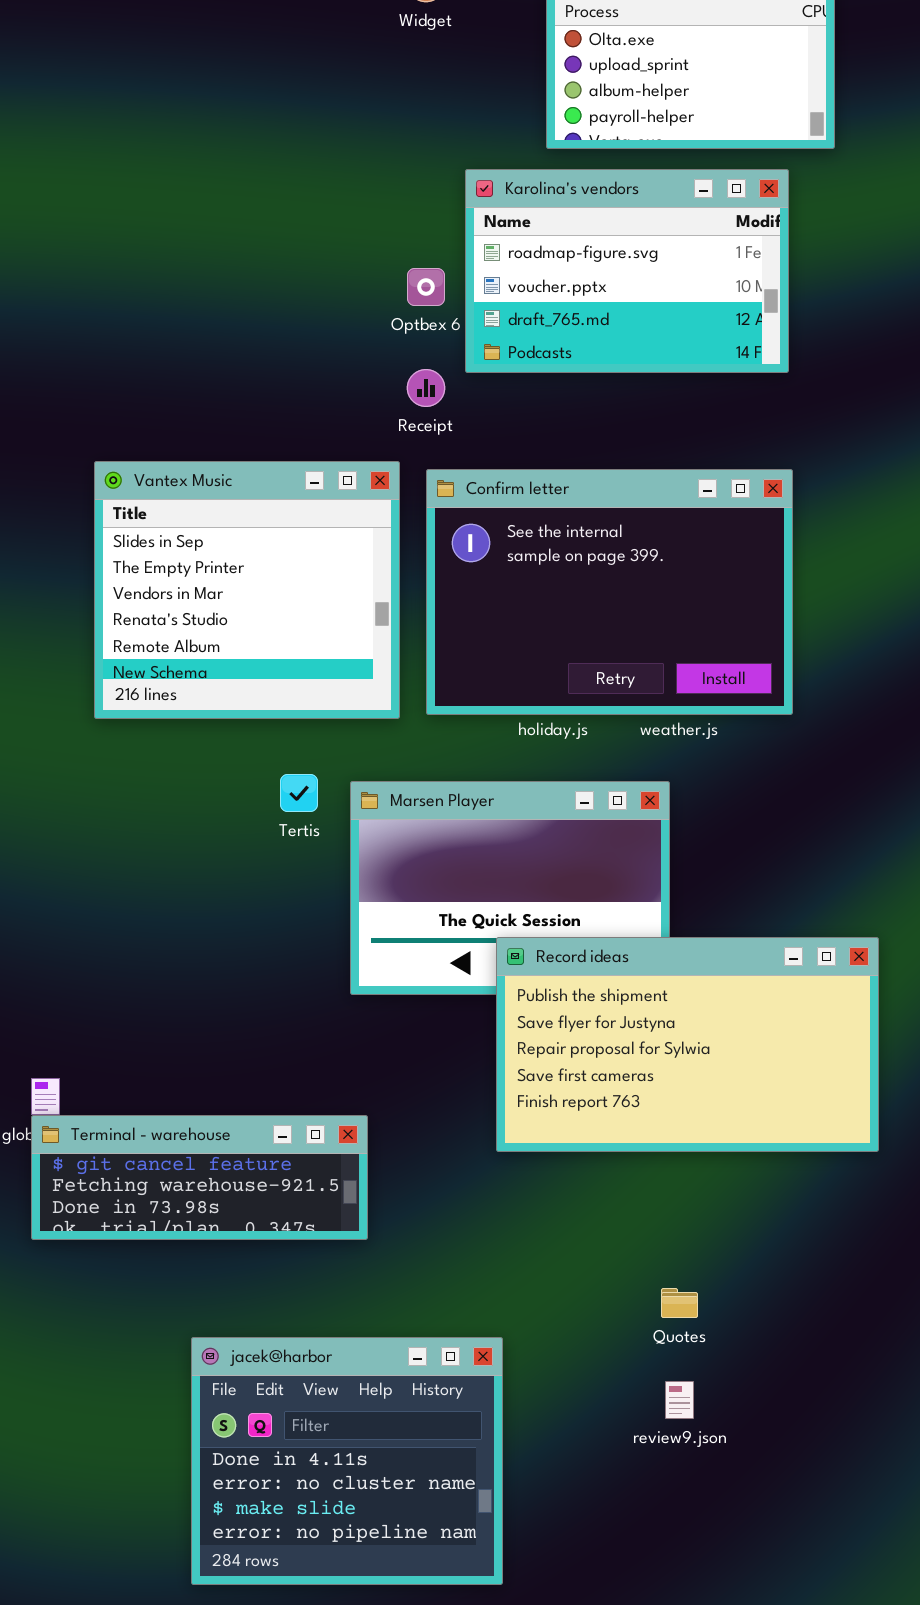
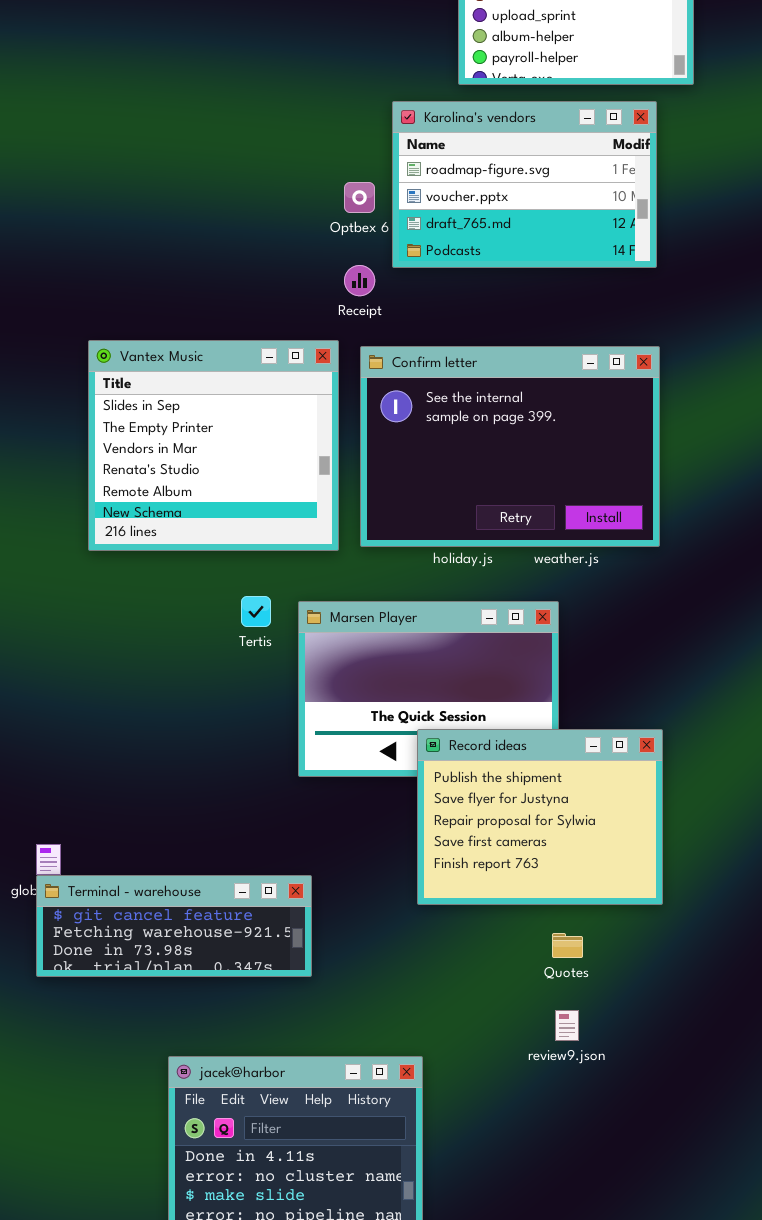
Record ideas: [496,937,879,1152] -> [417,729,663,905], resized
Quotes: [661,1288,698,1318] -> [552,933,583,958], moved
review9.json: [665,1381,694,1419] -> [555,1010,579,1041], moved

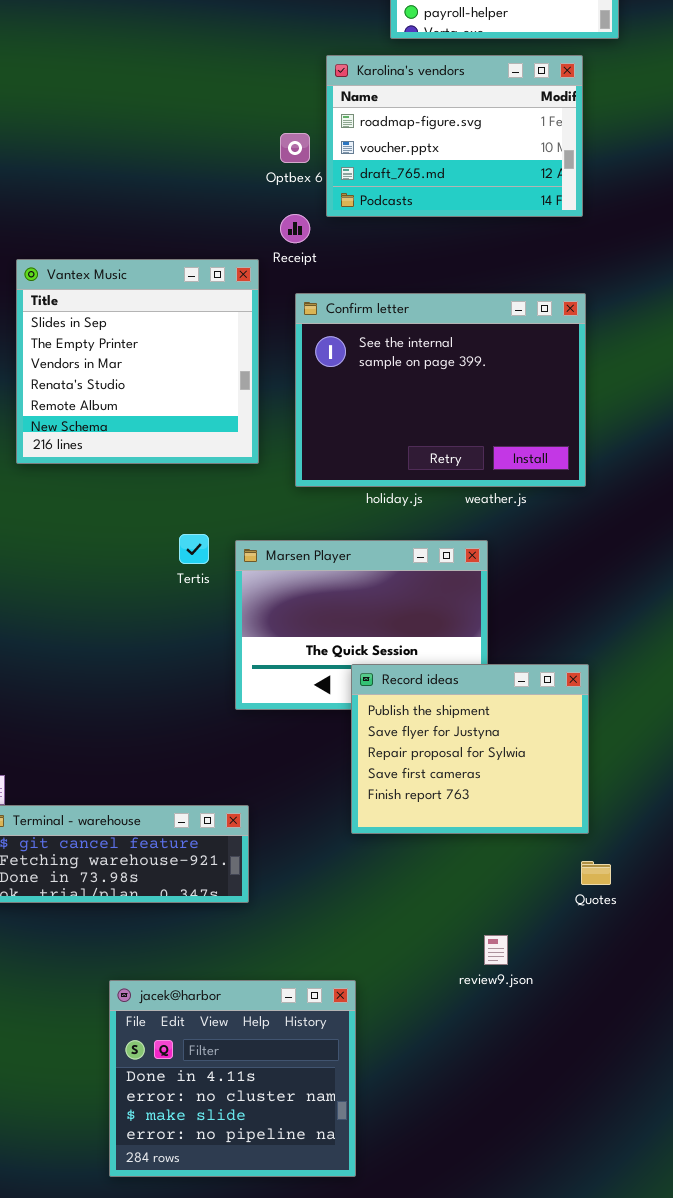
Vantex Music: [88,340,339,551] -> [16,259,259,464], moved
Quotes: [552,933,583,958] -> [581,861,611,885], moved

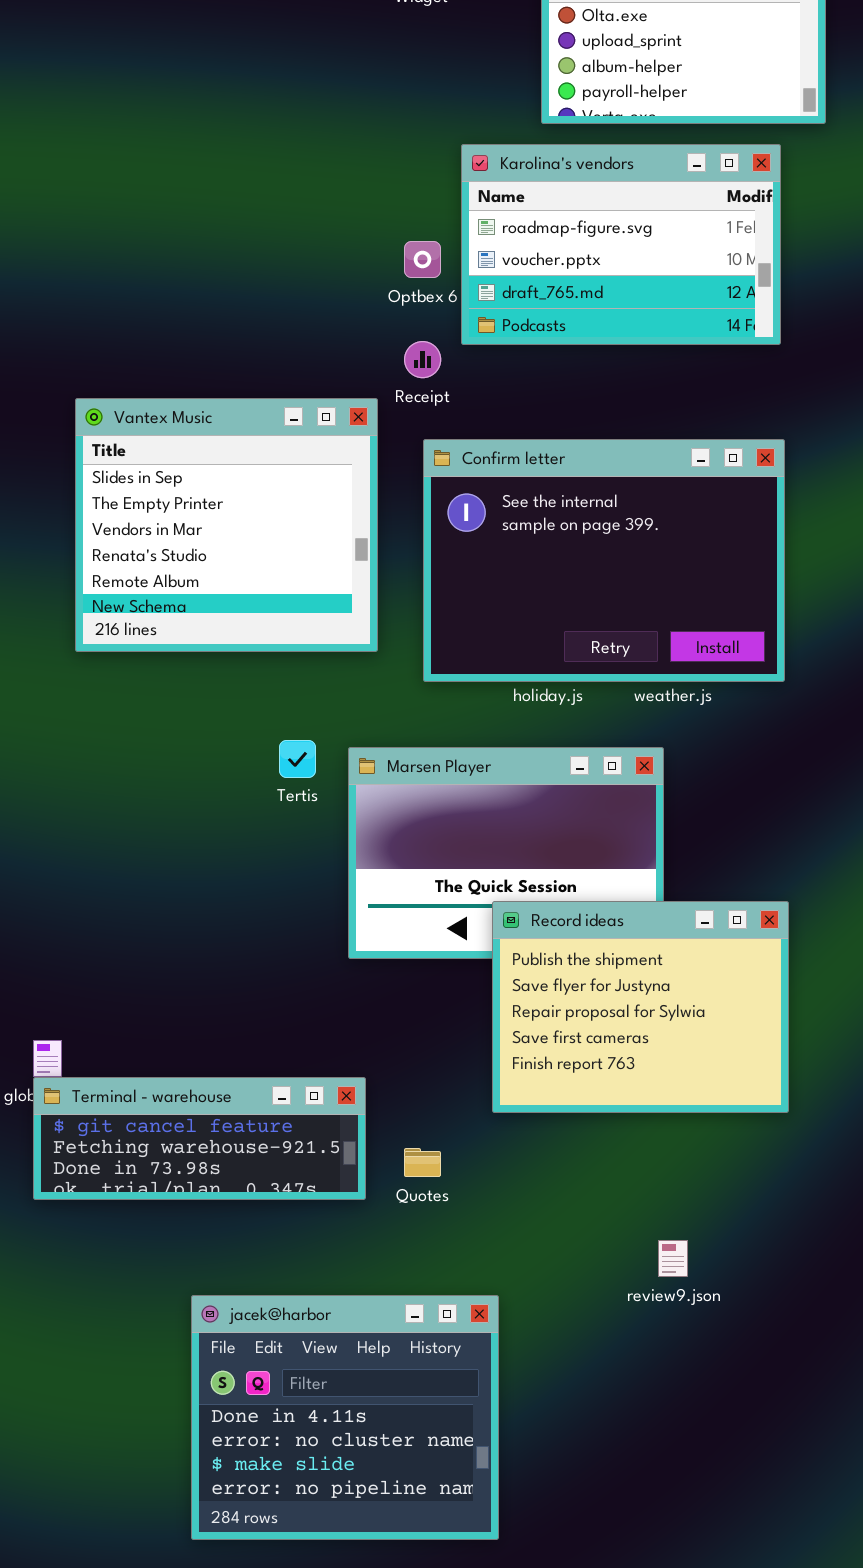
Quotes: [581,861,611,885] -> [404,1148,441,1177], moved

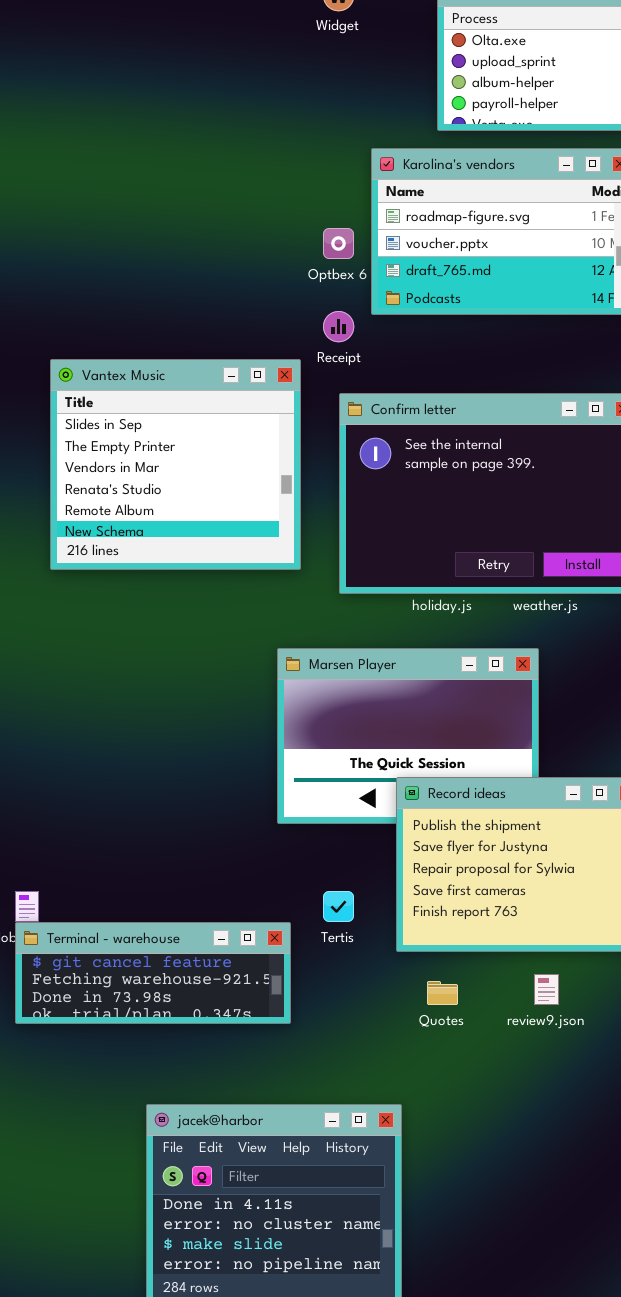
Tertis: [279,740,316,778] -> [323,891,354,922], moved
Quotes: [404,1148,441,1177] -> [427,981,458,1005], moved
review9.json: [658,1240,688,1277] -> [534,974,559,1005], moved

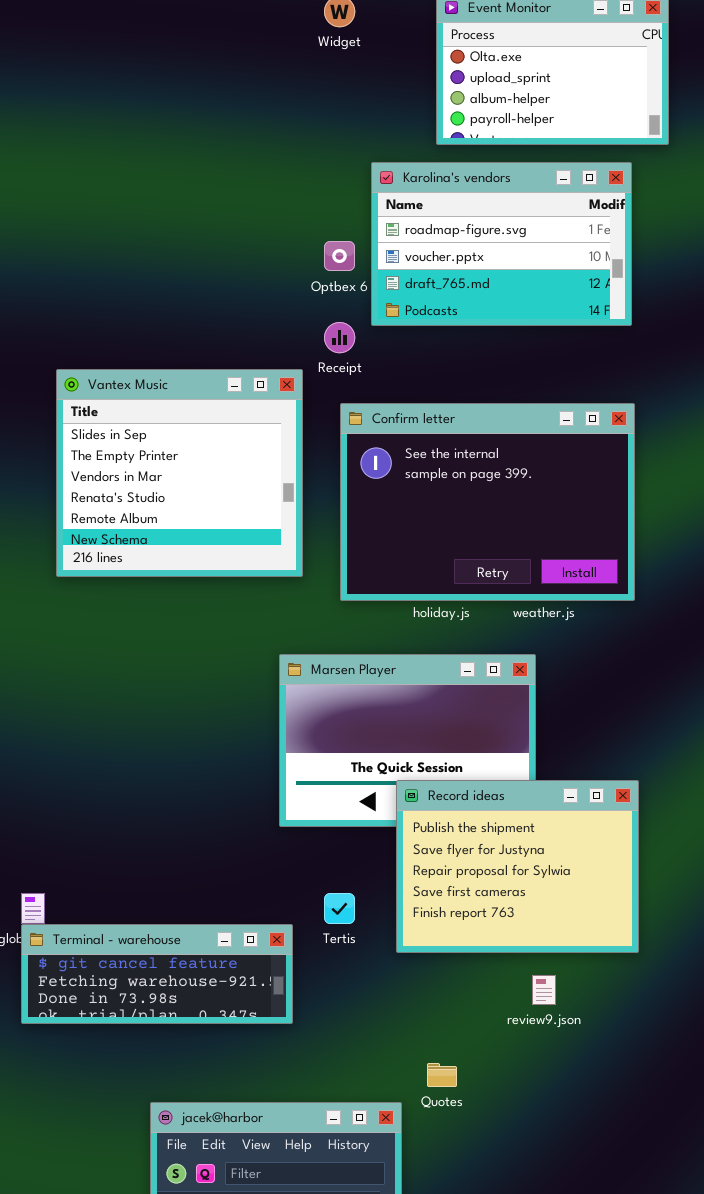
Quotes: [427,981,458,1005] -> [427,1063,457,1087], moved

